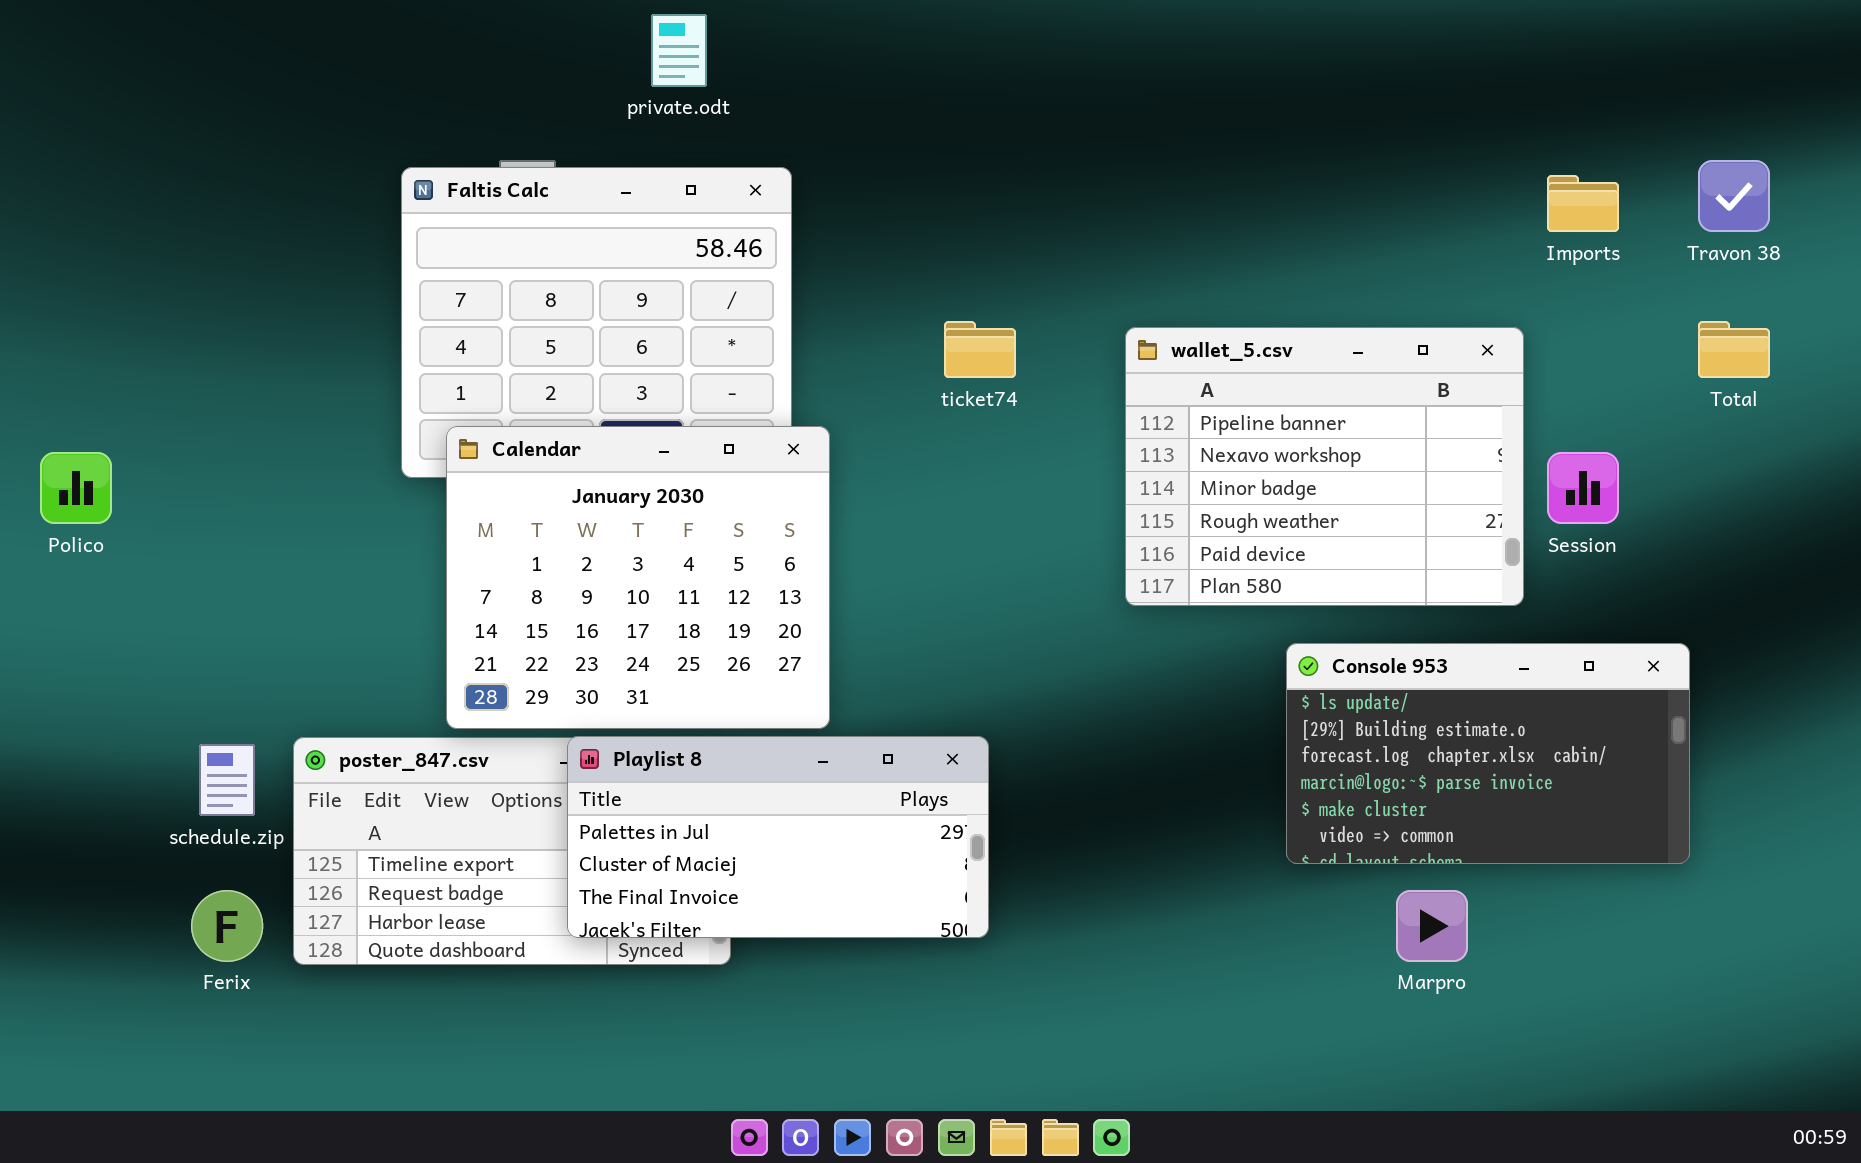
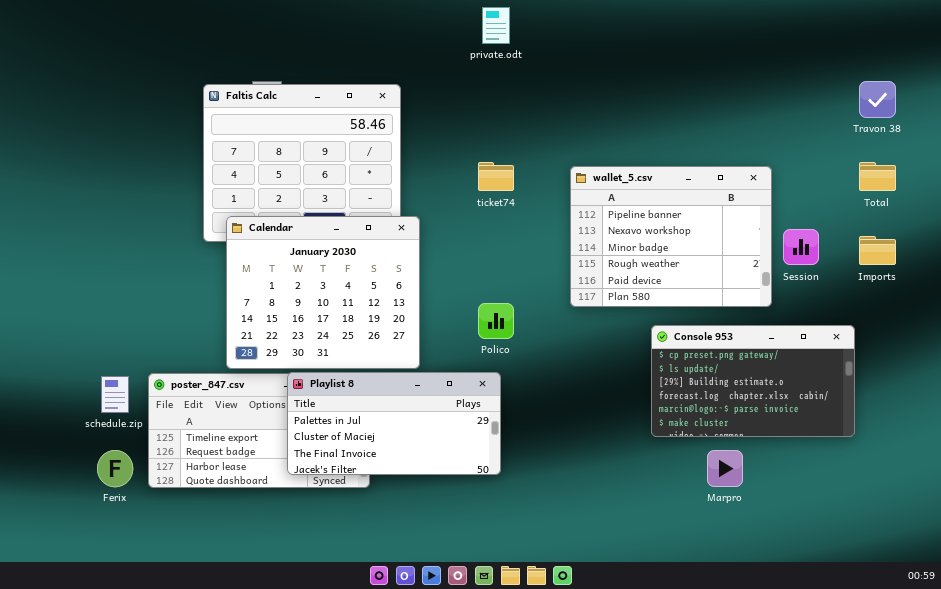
private.odt: [651,14,707,87] -> [482,7,510,44], moved
Imports: [1547,175,1619,232] -> [859,236,896,265], moved
Polico: [40,452,112,524] -> [478,303,514,339], moved
Console 953: [1286,643,1690,864] -> [651,325,855,437], scrolled up 1 row

